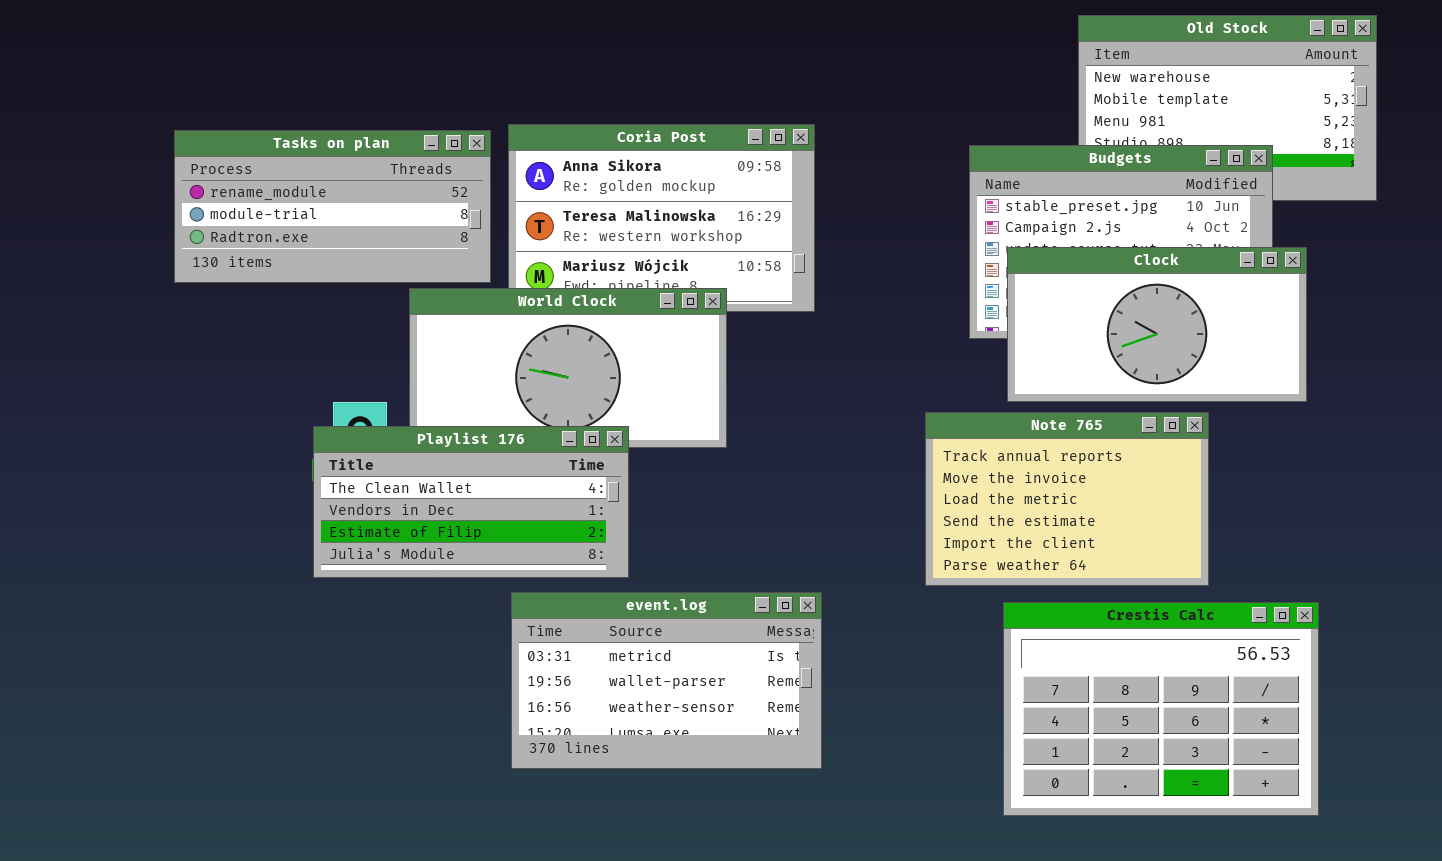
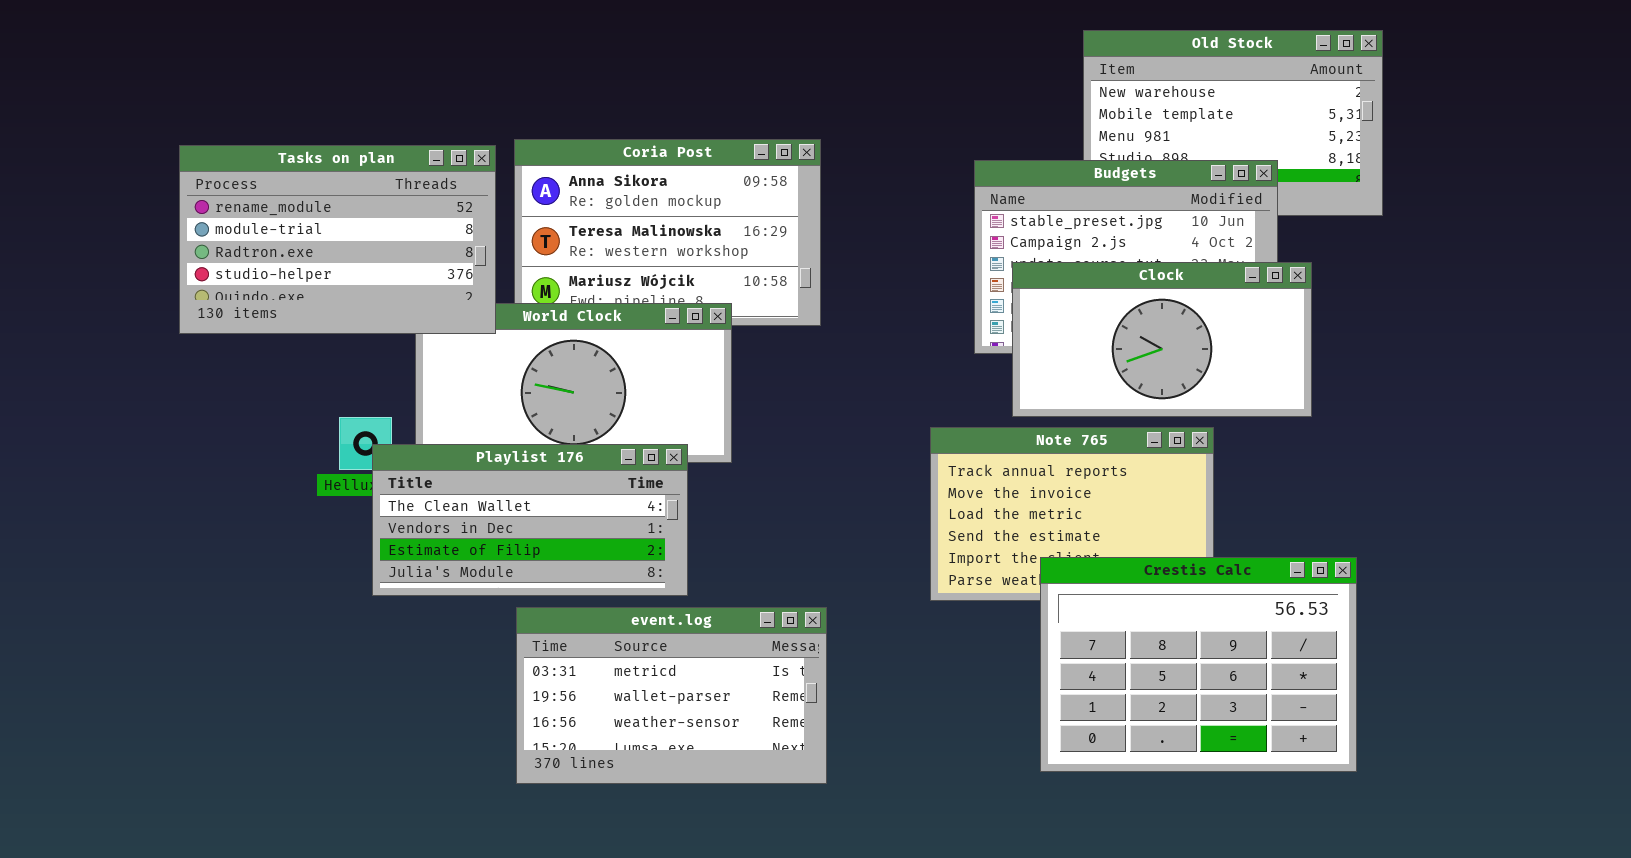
Tasks on plan: [174,130,491,283] -> [179,145,496,334], resized
Playlist 176: [313,426,629,578] -> [372,444,688,596], moved
Crestis Calc: [1003,602,1319,816] -> [1040,557,1357,772], moved

